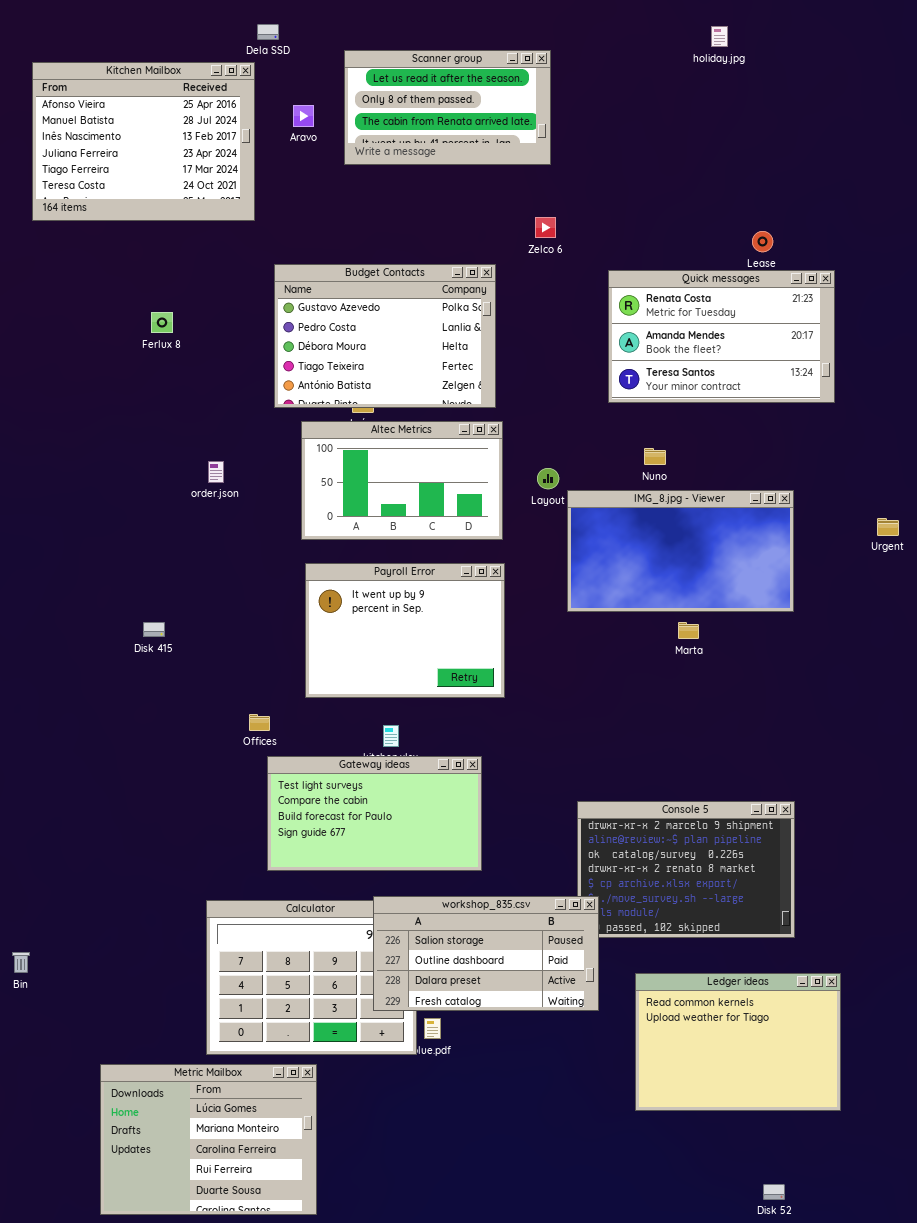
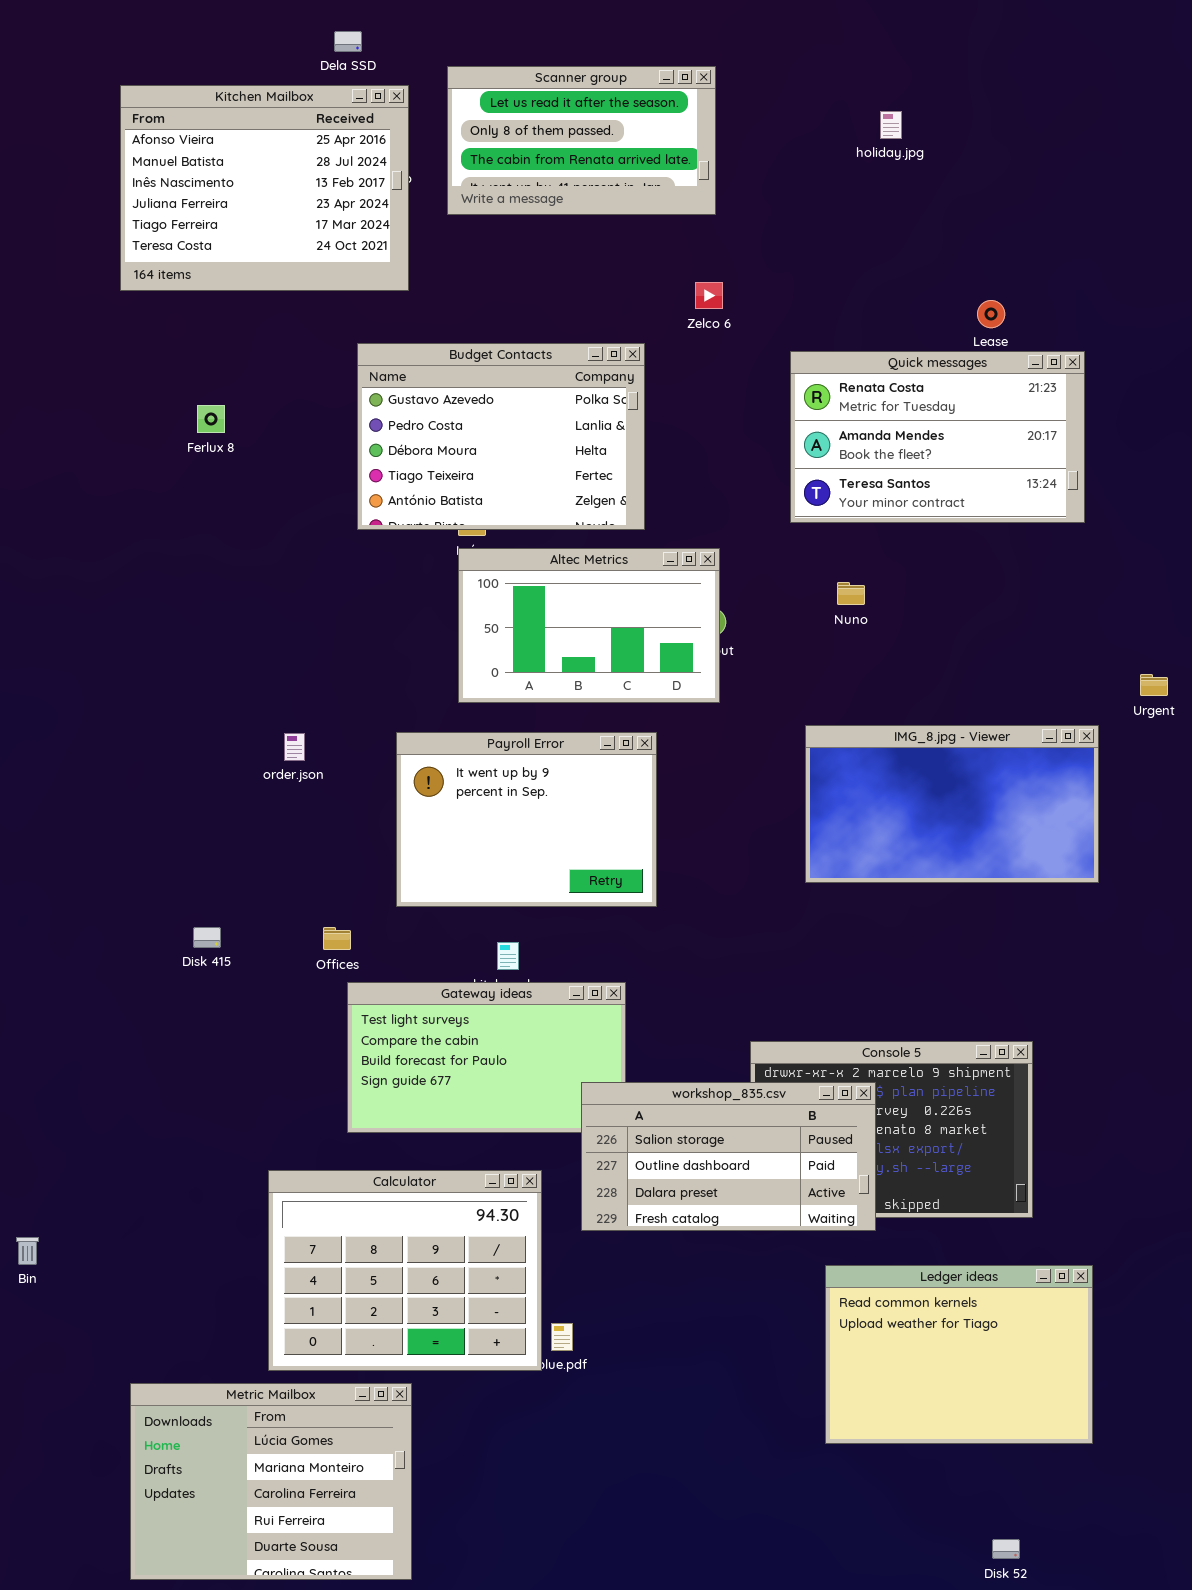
holiday.jpg: [711,26,728,47] -> [880,111,902,139], moved
Kitchen Mailbox: [32,62,255,221] -> [120,85,409,291], moved
Altec Metrics: [301,421,503,540] -> [458,548,720,703], moved
order.json: [208,461,224,483] -> [284,733,305,761], moved
IMG_8.jpg - Viewer: [567,490,794,612] -> [805,725,1099,883], moved
Disk 415: [143,622,165,637] -> [193,927,221,948], moved
workshop_835.csv: [373,896,599,1011] -> [581,1082,876,1231], moved

